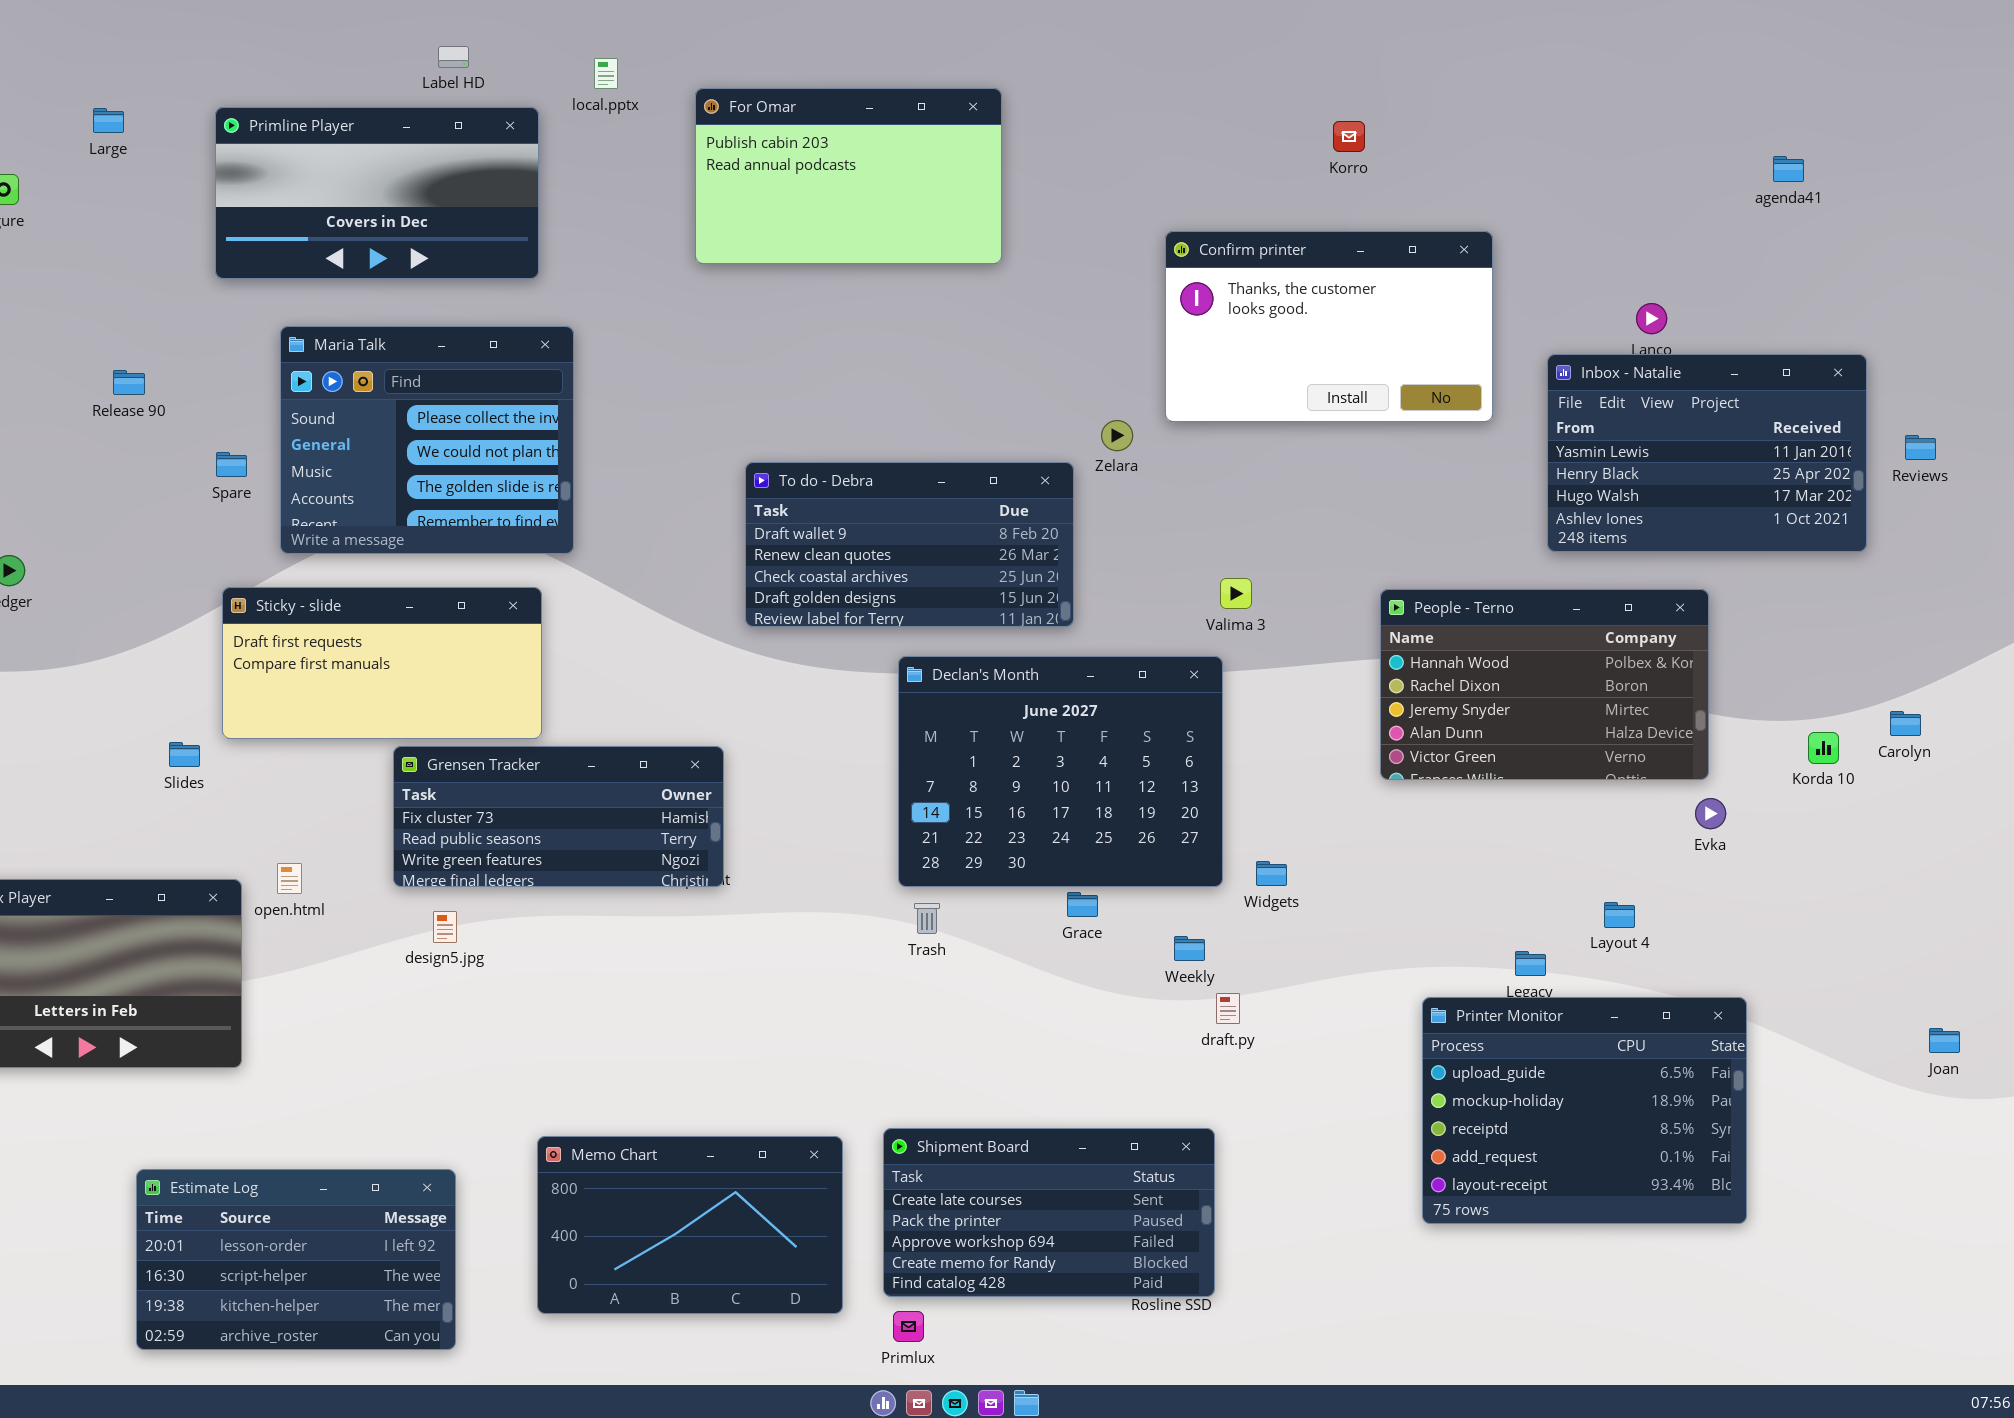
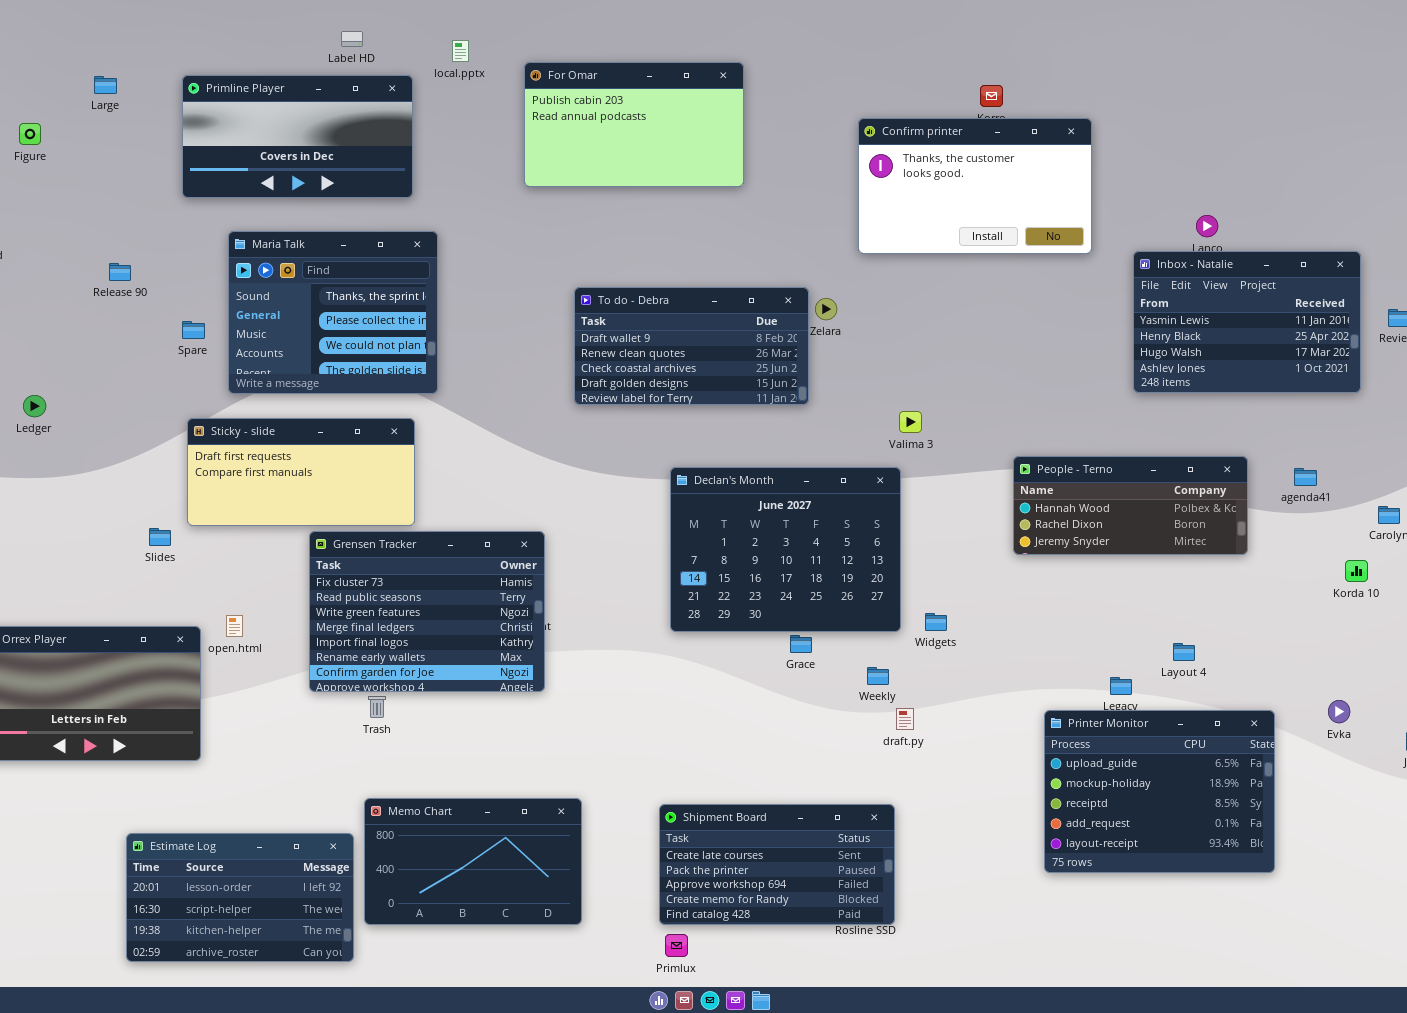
agenda41: [1773,156,1804,182] -> [1294,468,1317,486], moved
Confirm printer: [1165,231,1493,422] -> [858,118,1092,254], moved
Maria Talk: [280,326,574,554] -> [228,231,438,394], scrolled up 1 row
To do - Debra: [745,462,1074,627] -> [574,287,809,405], moved
People - Terno: [1380,589,1709,780] -> [1013,456,1248,555], resized
Korda 10: [1808,732,1839,764] -> [1345,560,1368,582], moved
Grensen Tracker: [393,746,724,887] -> [309,531,545,692], resized
Evka: [1695,798,1726,829] -> [1328,700,1350,723], moved
Trash: [914,903,940,934] -> [368,696,386,718], moved
Memo Chart: [537,1136,843,1314] -> [364,798,582,925], moved

